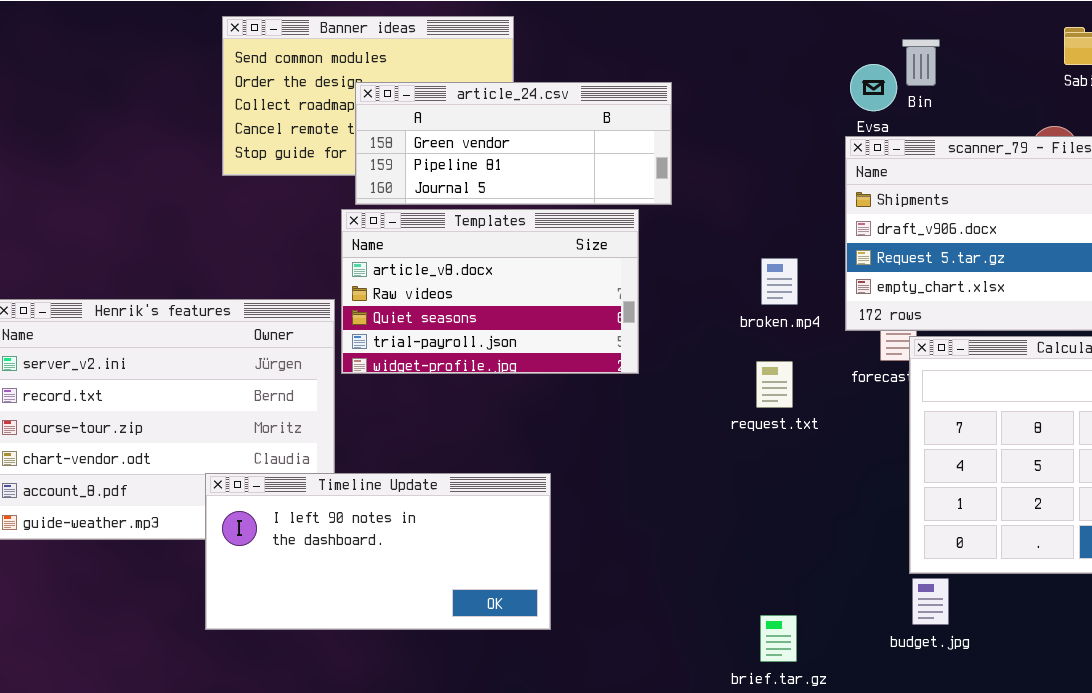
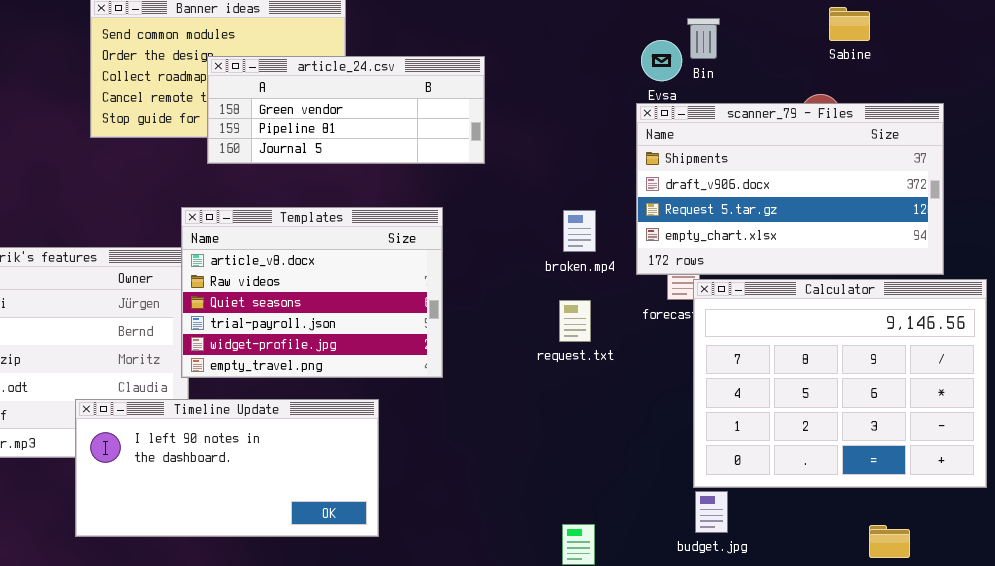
Templates: [341,209,639,374] -> [181,207,443,378], moved, resized

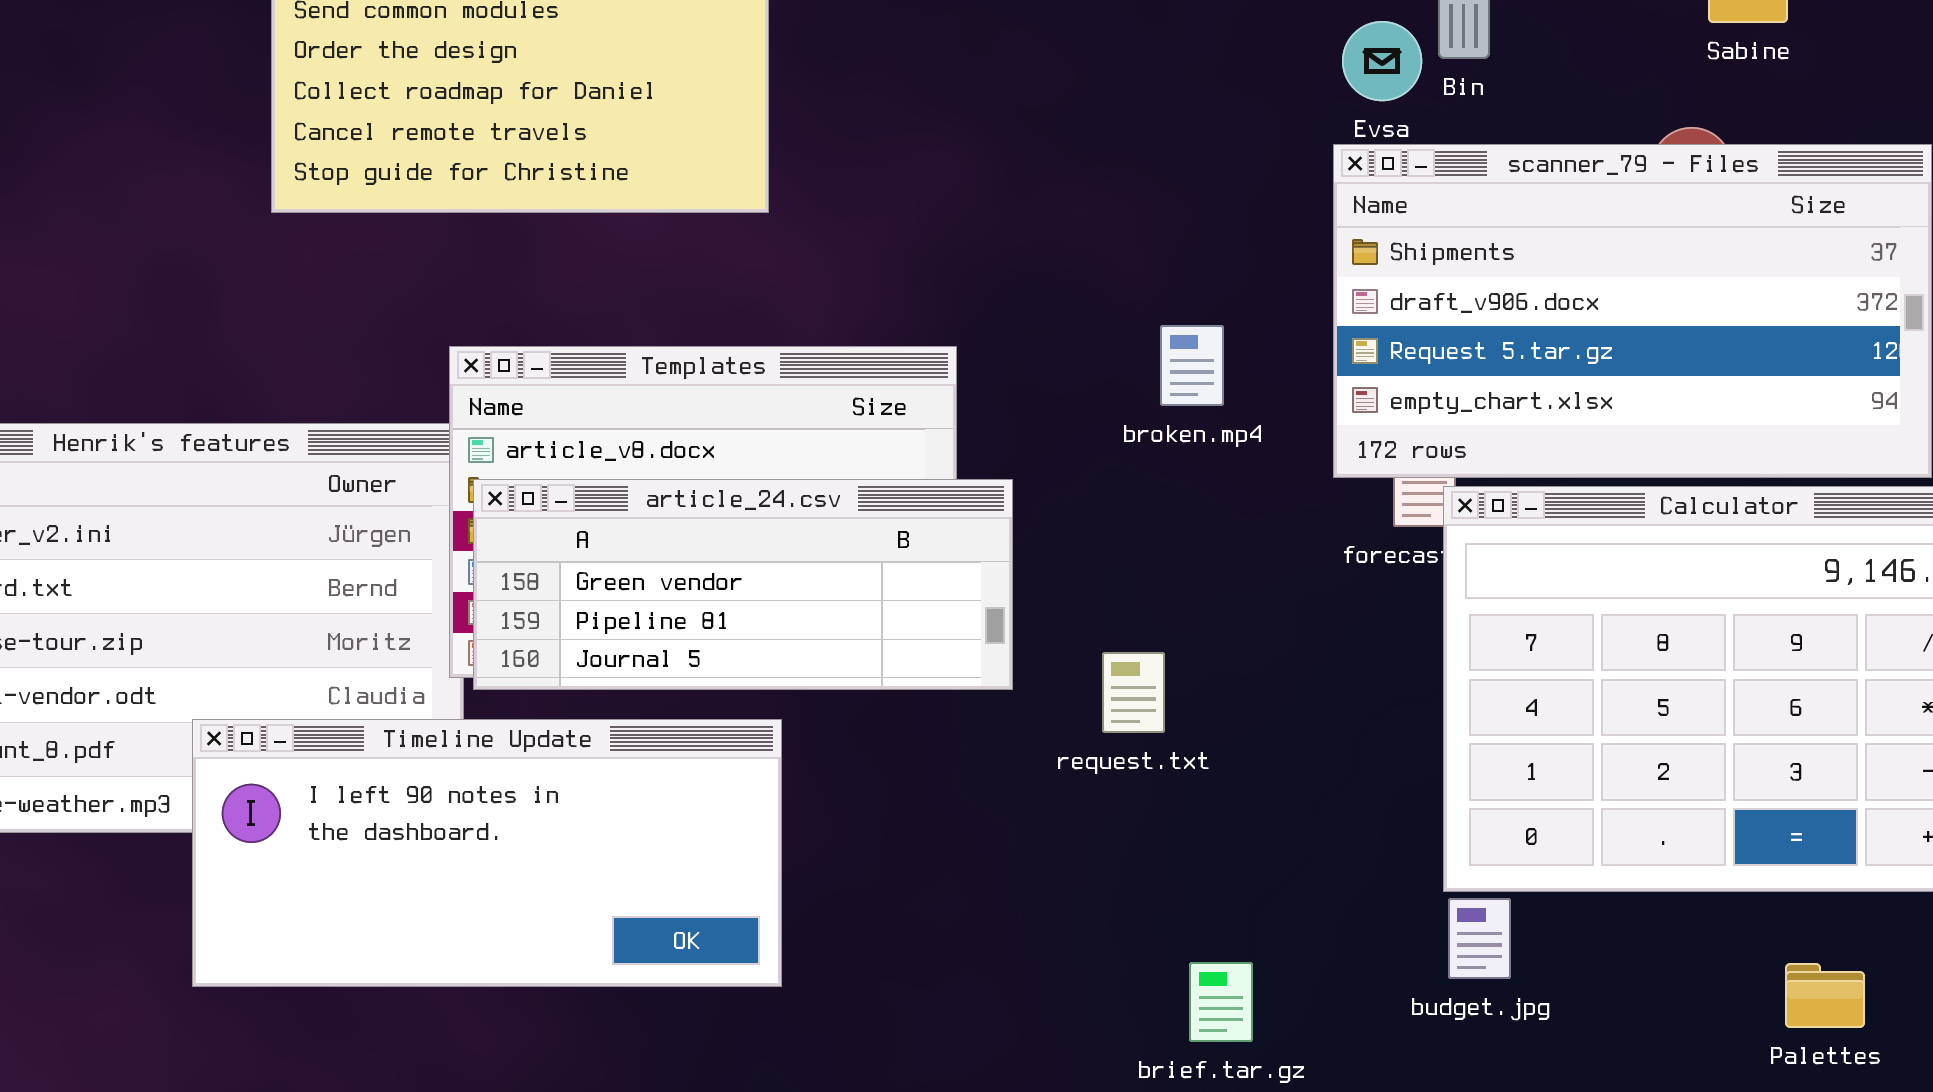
article_24.csv: [207,56,485,164] -> [473,479,1013,690], moved
broken.mp4: [563,210,596,252] -> [1160,325,1224,406], moved
request.txt: [559,300,591,342] -> [1102,652,1165,733], moved
Timeline Update: [75,399,379,537] -> [192,719,782,987], moved

